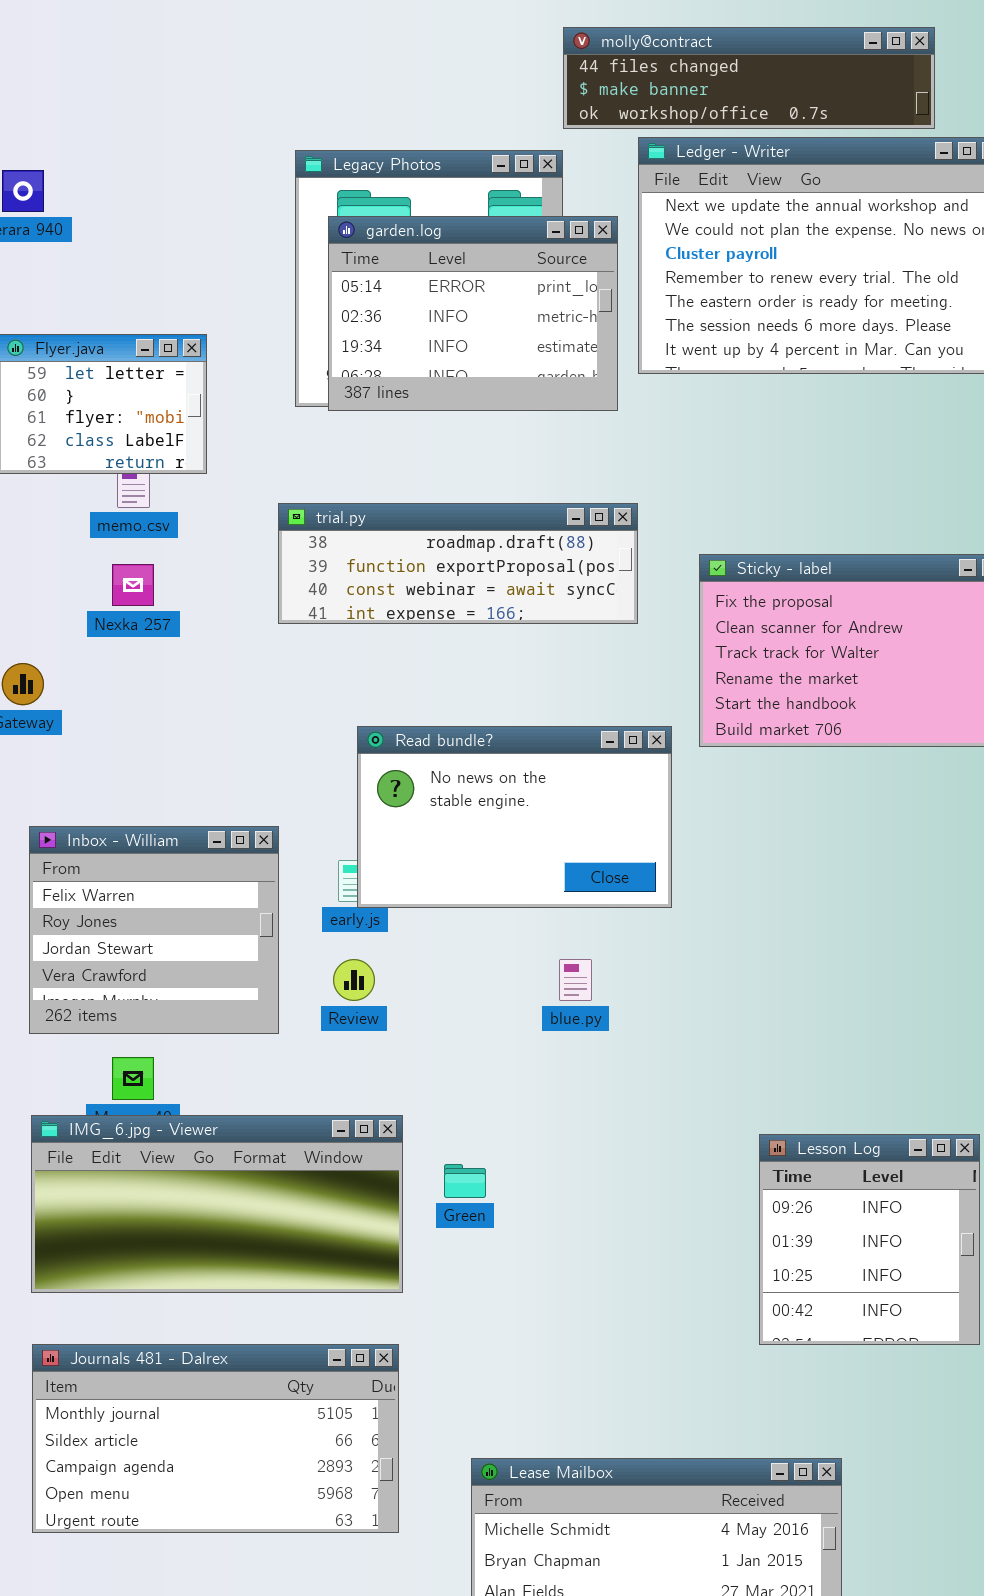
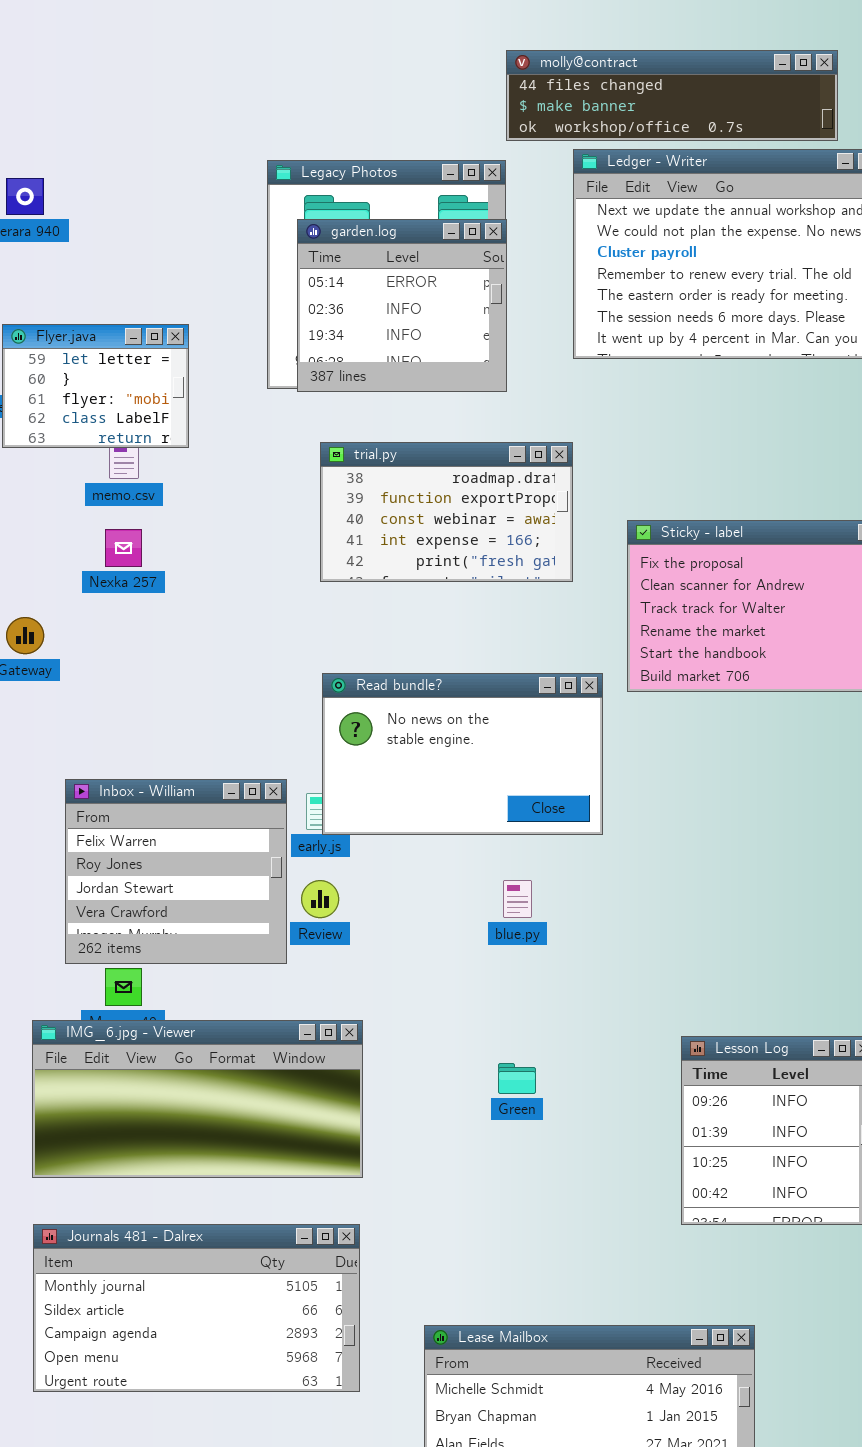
garden.log: [328,216,618,411] -> [297,219,507,392], resized
trial.py: [278,503,638,624] -> [320,442,573,582], resized
Inbox - William: [29,826,279,1034] -> [65,779,287,964], moved
Green: [444,1164,486,1198] -> [498,1063,536,1094], moved

